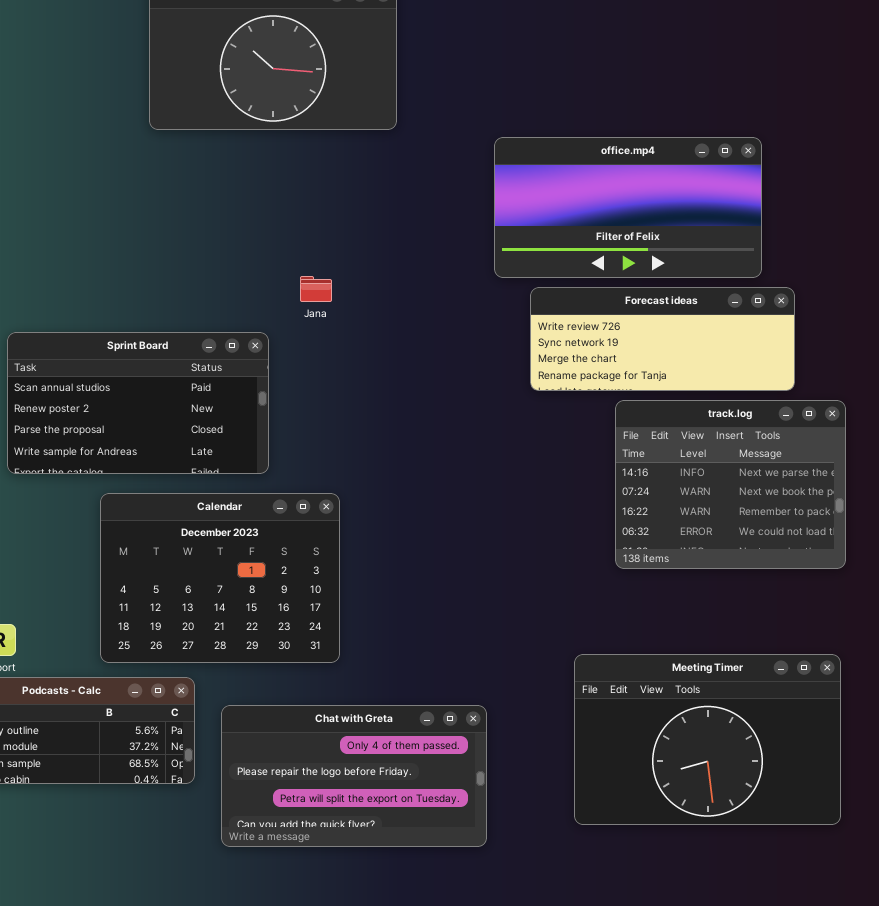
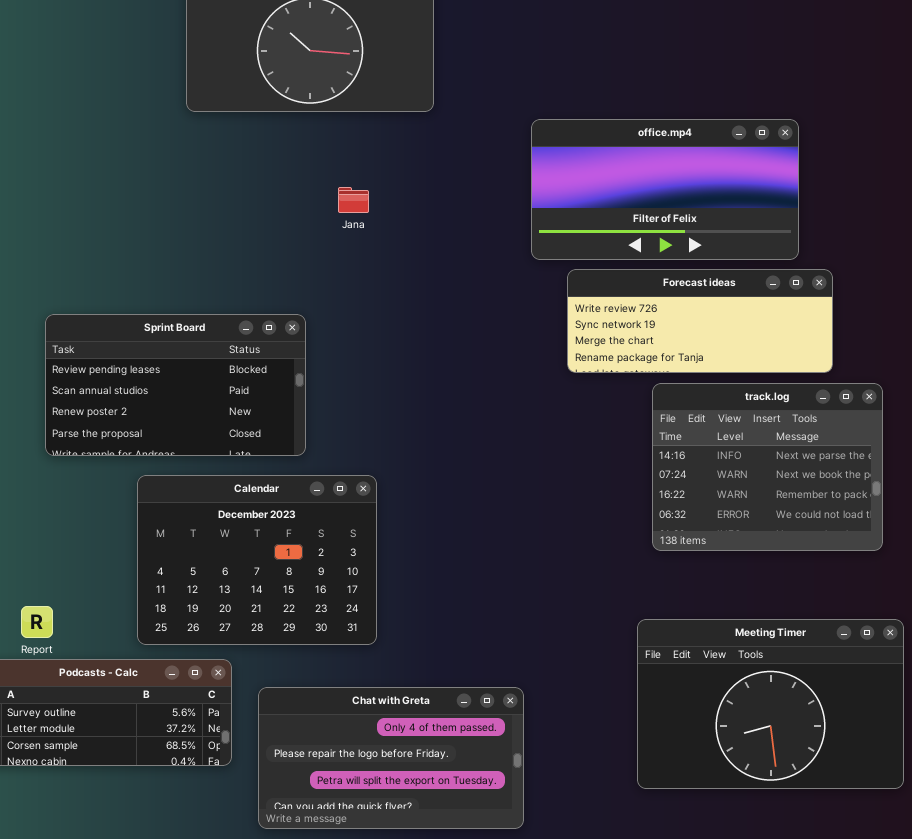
Jana: [300,276,332,302] -> [338,187,369,213], moved
Sprint Board: [7,332,269,474] -> [45,314,306,456], scrolled up 1 row
Meeting Timer: [574,654,841,825] -> [637,619,904,789], moved

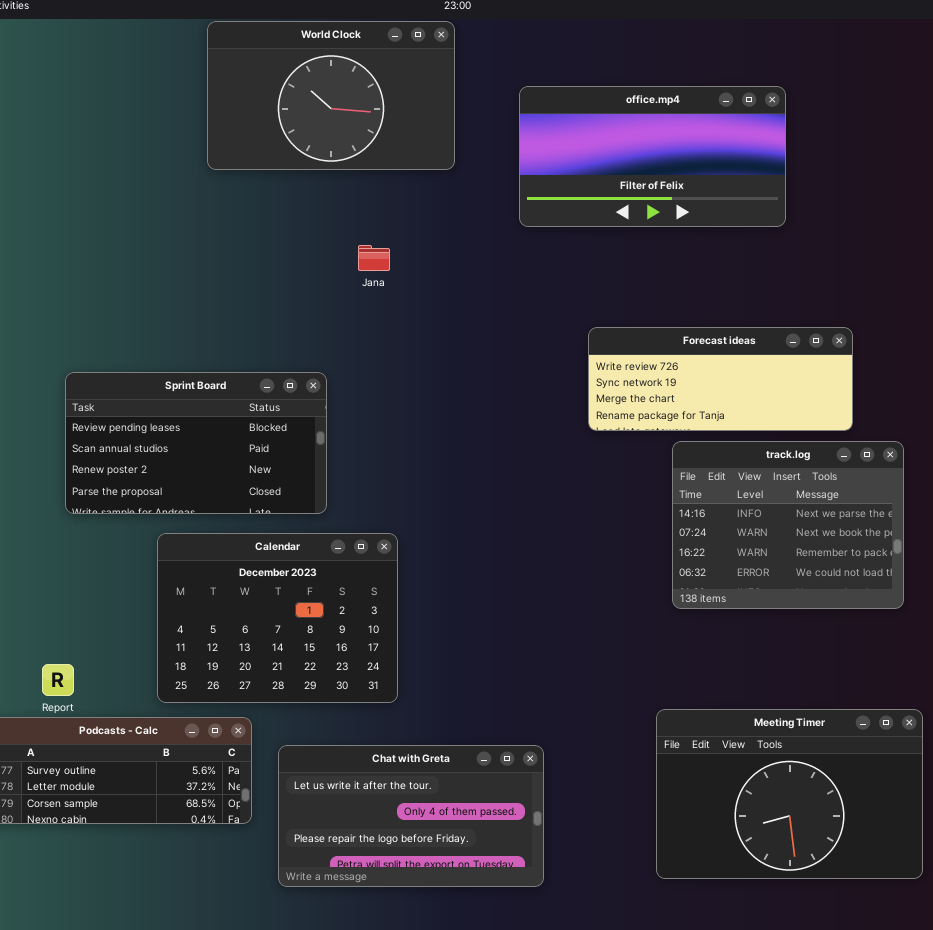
office.mp4: [531,119,799,260] -> [519,86,786,227], moved
Meeting Timer: [637,619,904,789] -> [656,709,923,879], moved
Chat with Greta: [258,687,524,829] -> [278,745,544,887], scrolled up 1 row

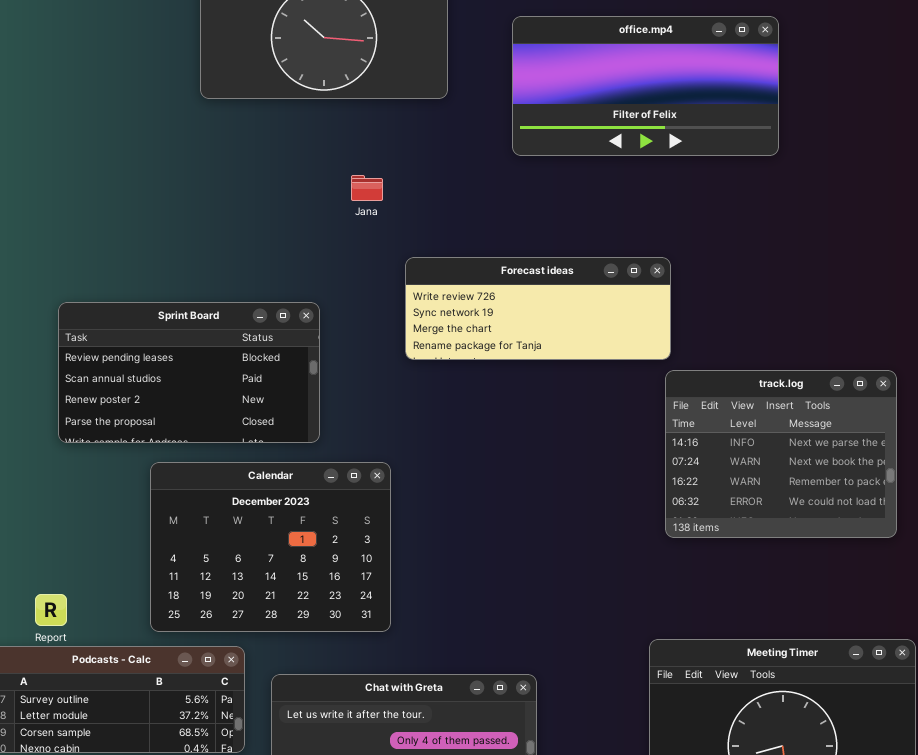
Forecast ideas: [588,327,853,431] -> [405,257,671,360], moved

